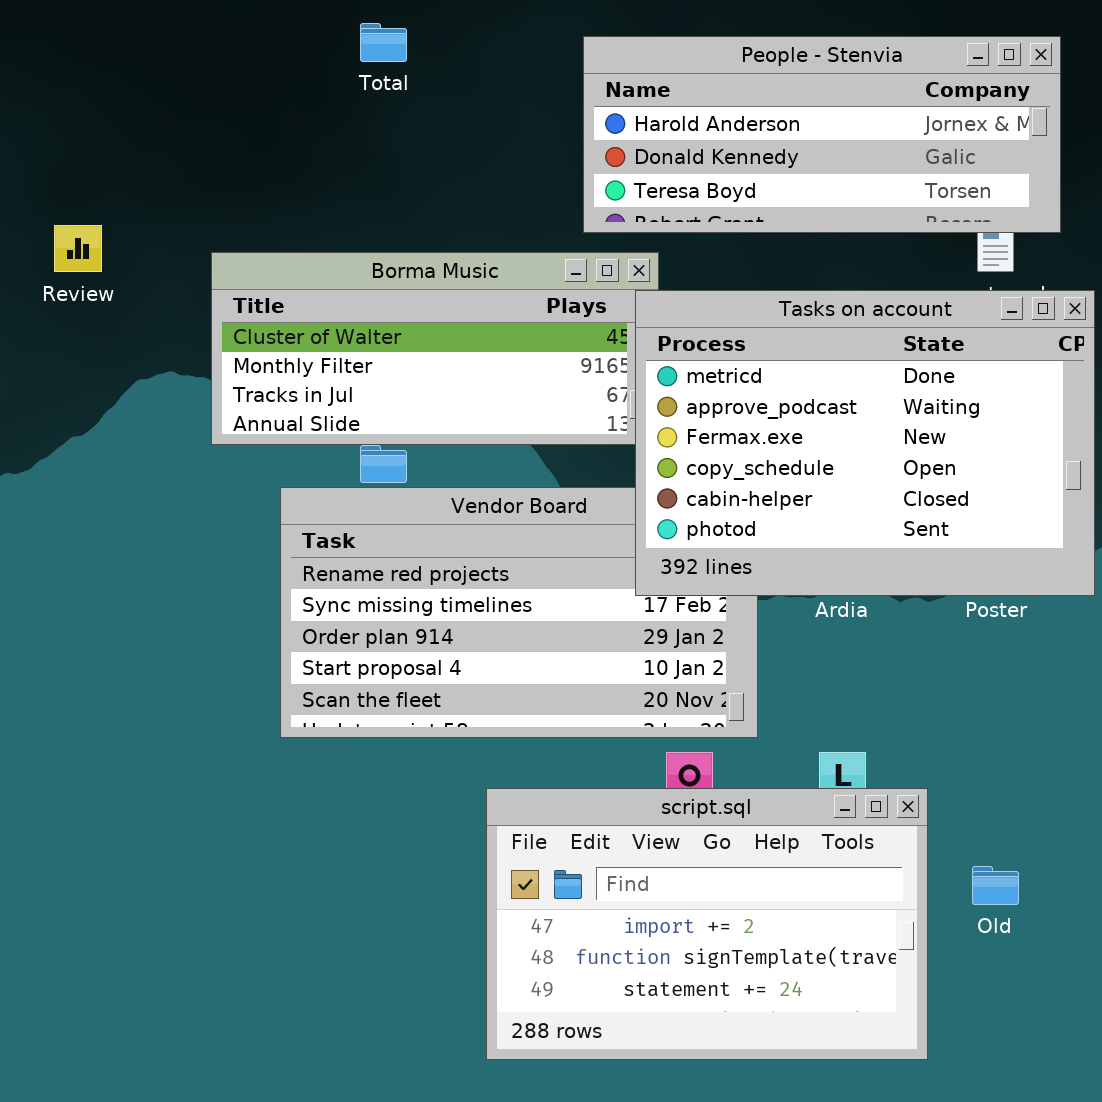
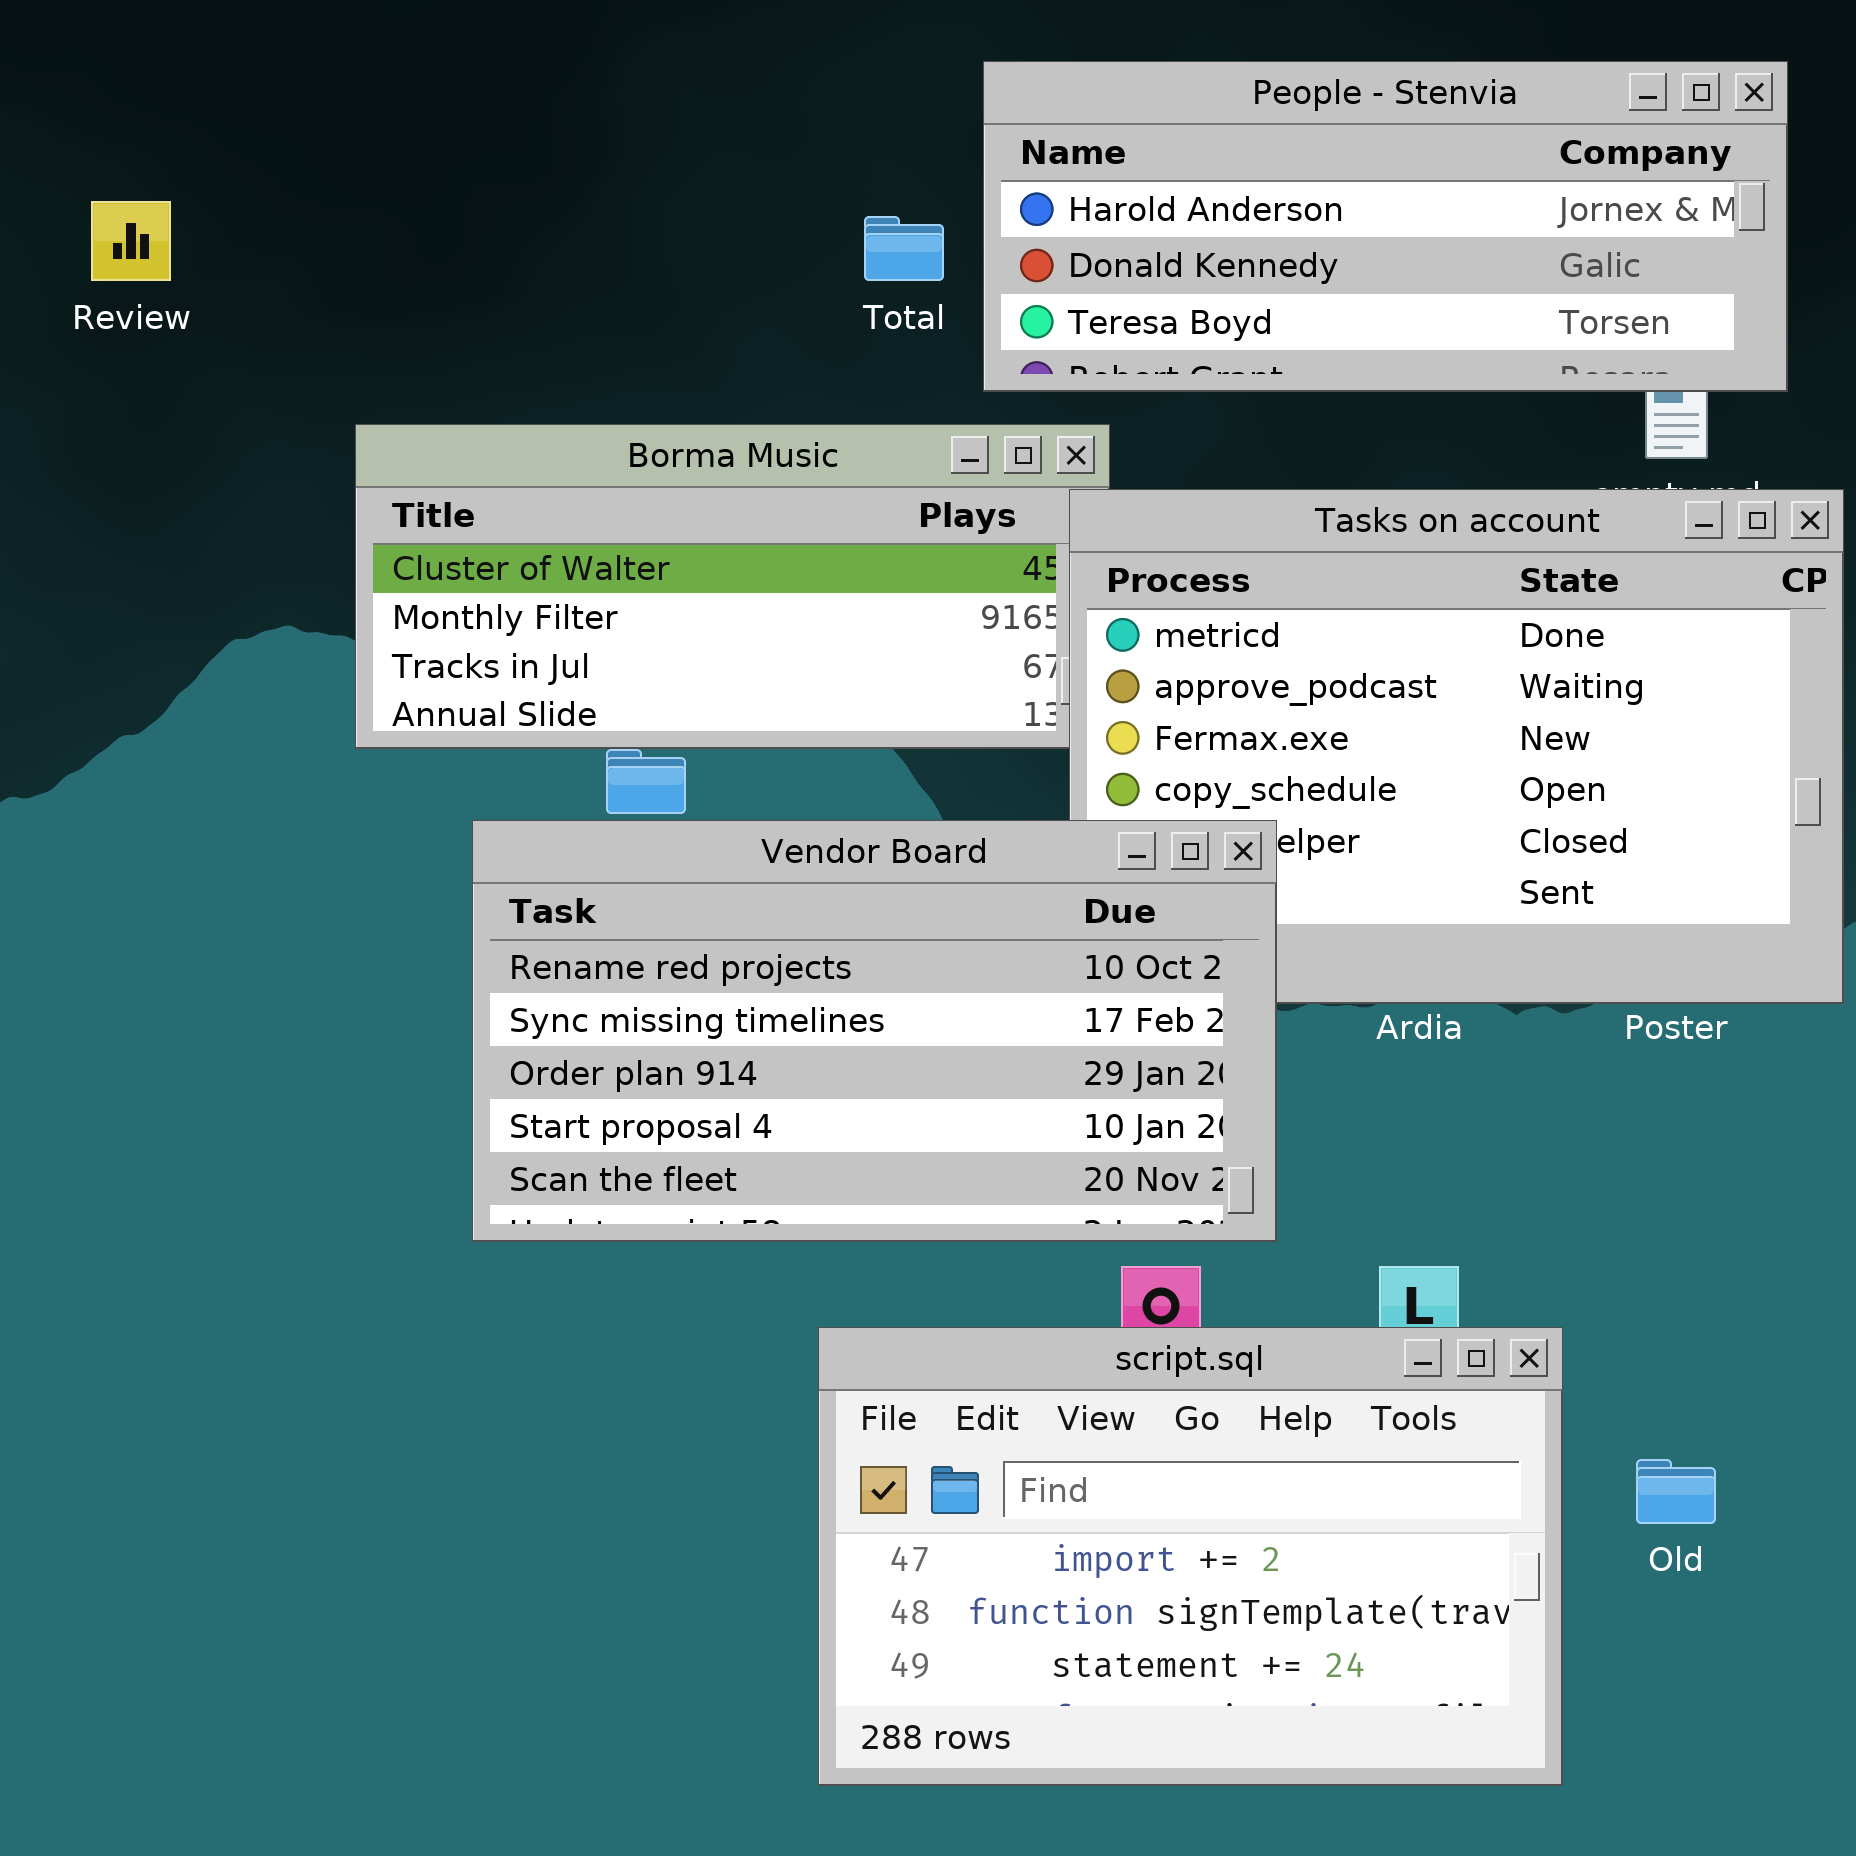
Total: [360,23,407,62] -> [864,216,944,281], moved
Review: [54,225,102,272] -> [91,201,171,281], moved
Vendor Board: [280,487,758,738] -> [472,820,1277,1242], raised

